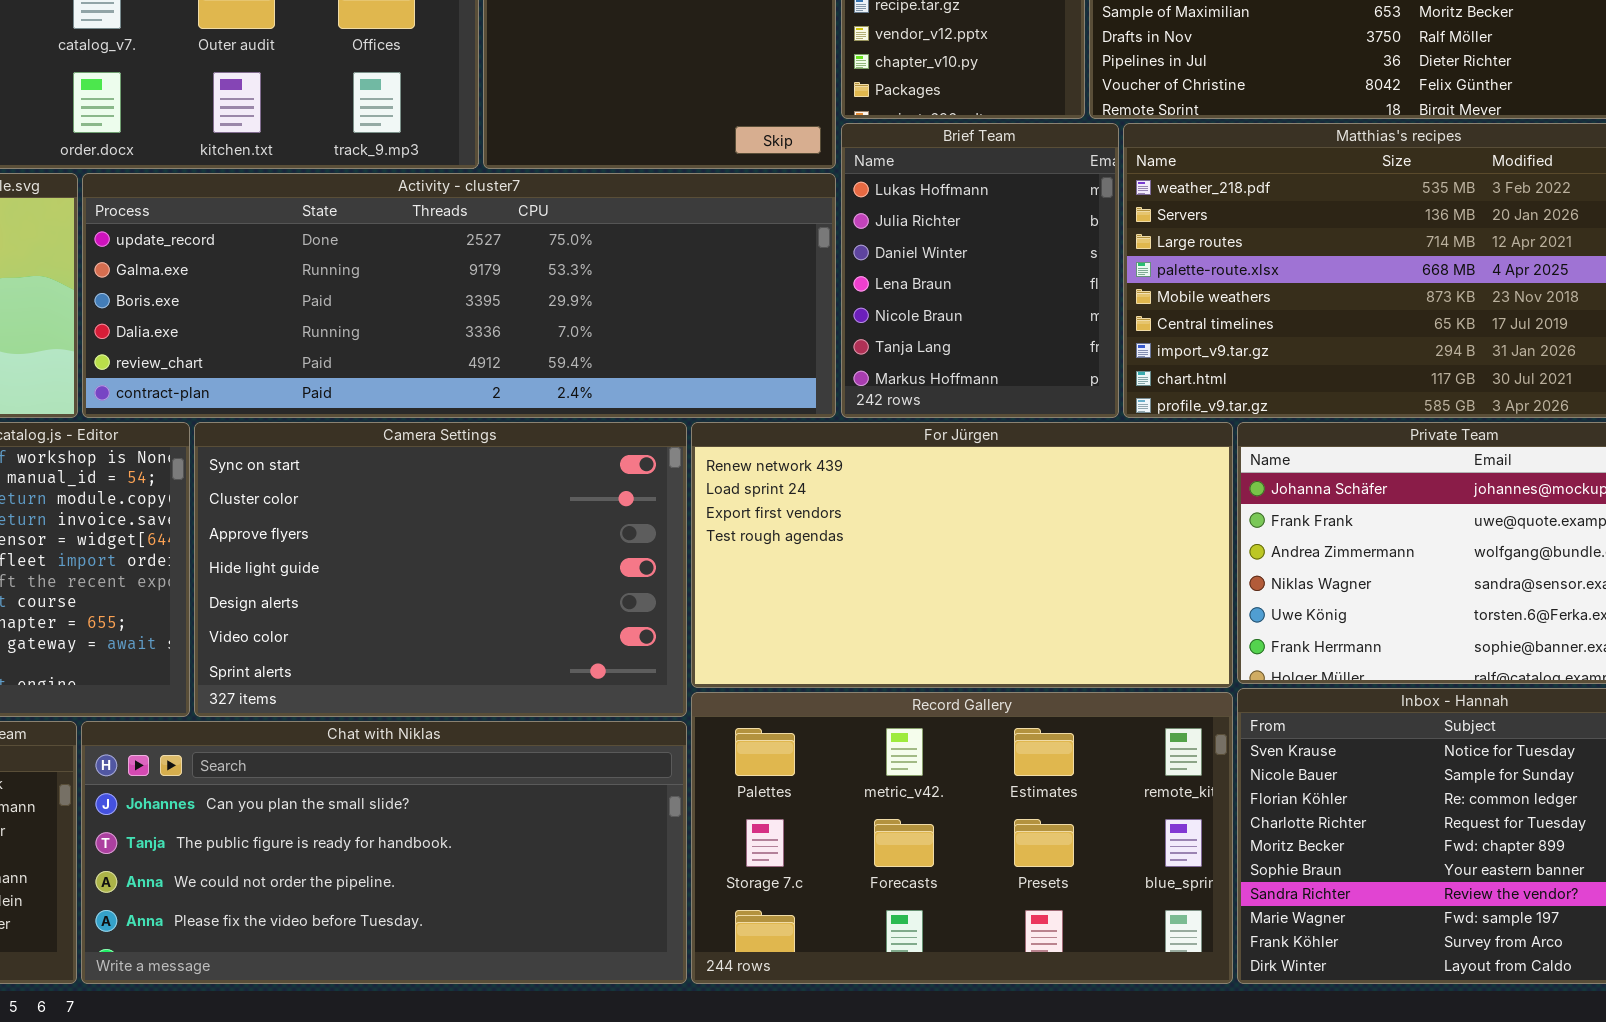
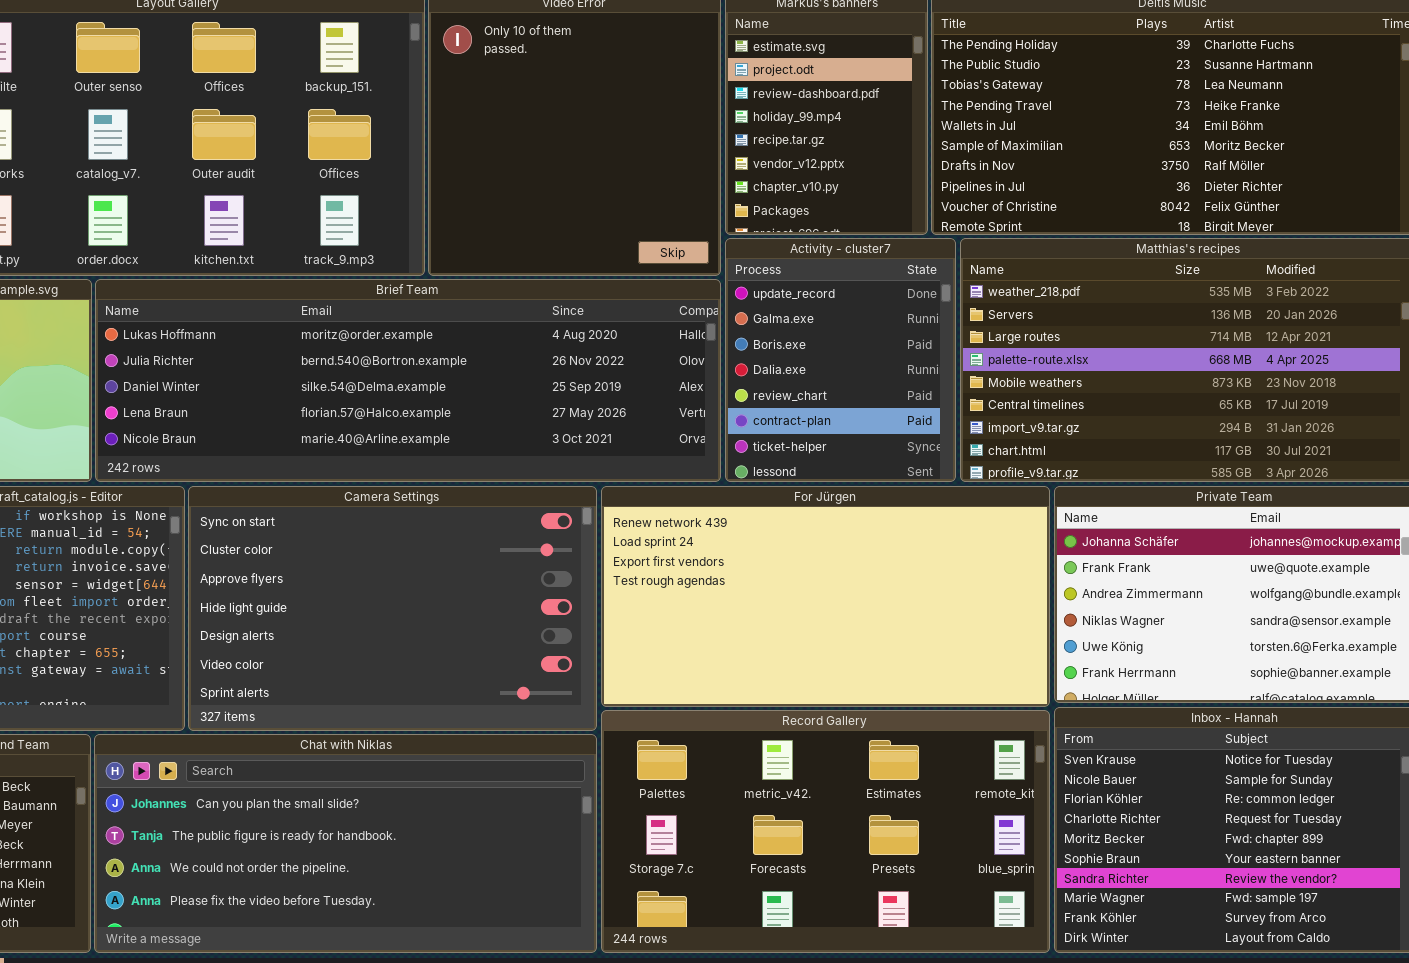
Brief Team: [841,123,1119,418] -> [95,279,721,482], moved, resized
Activity - cluster7: [82,173,836,418] -> [725,238,956,482], moved, resized

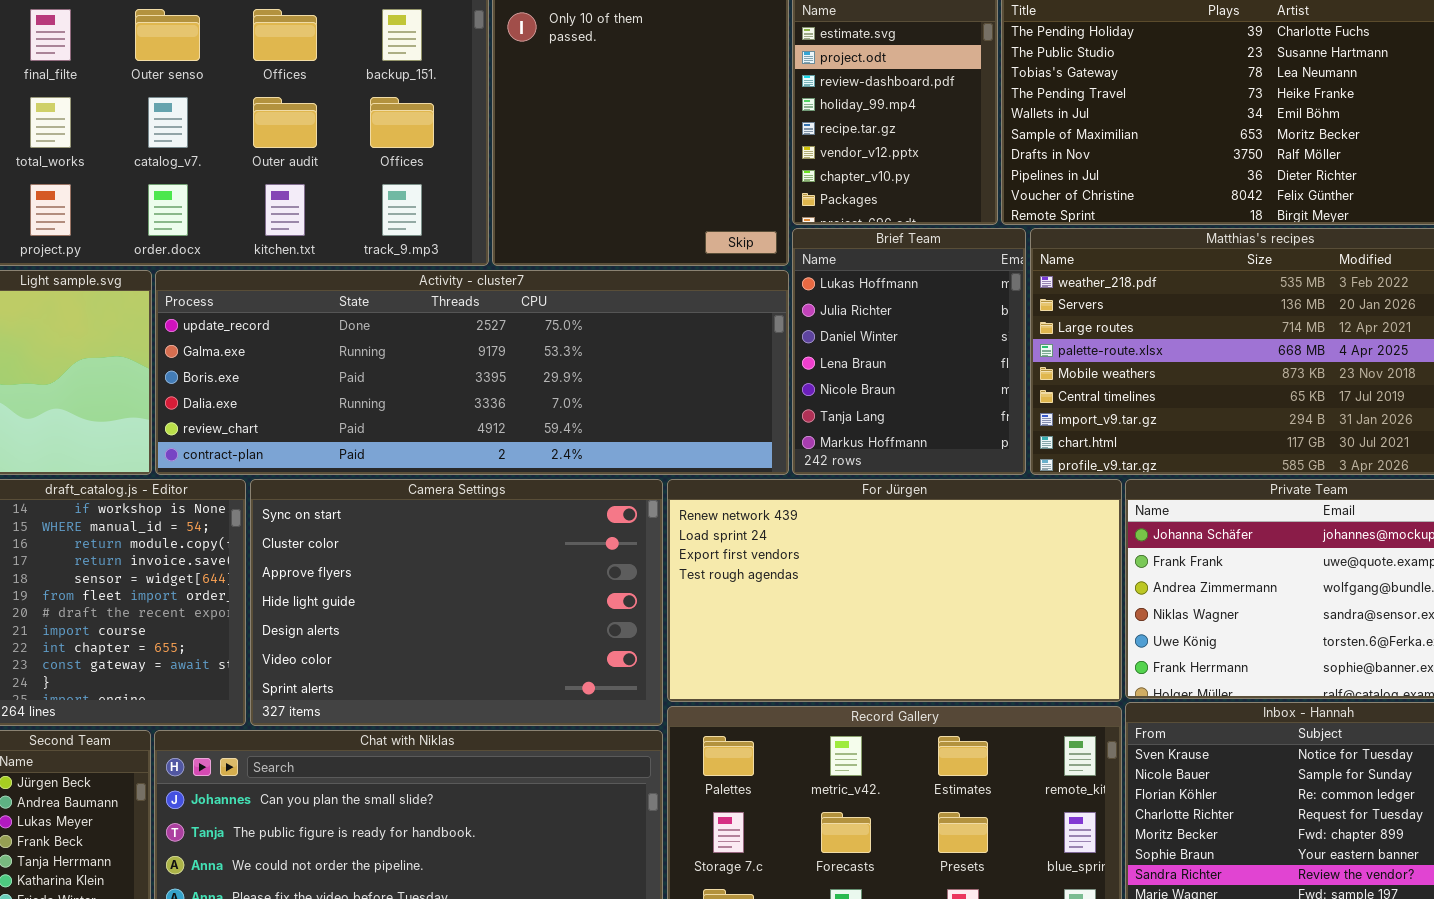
Activity - cluster7: [725,238,956,482] -> [155,270,789,475], moved, resized
Brief Team: [95,279,721,482] -> [792,228,1026,475], moved, resized

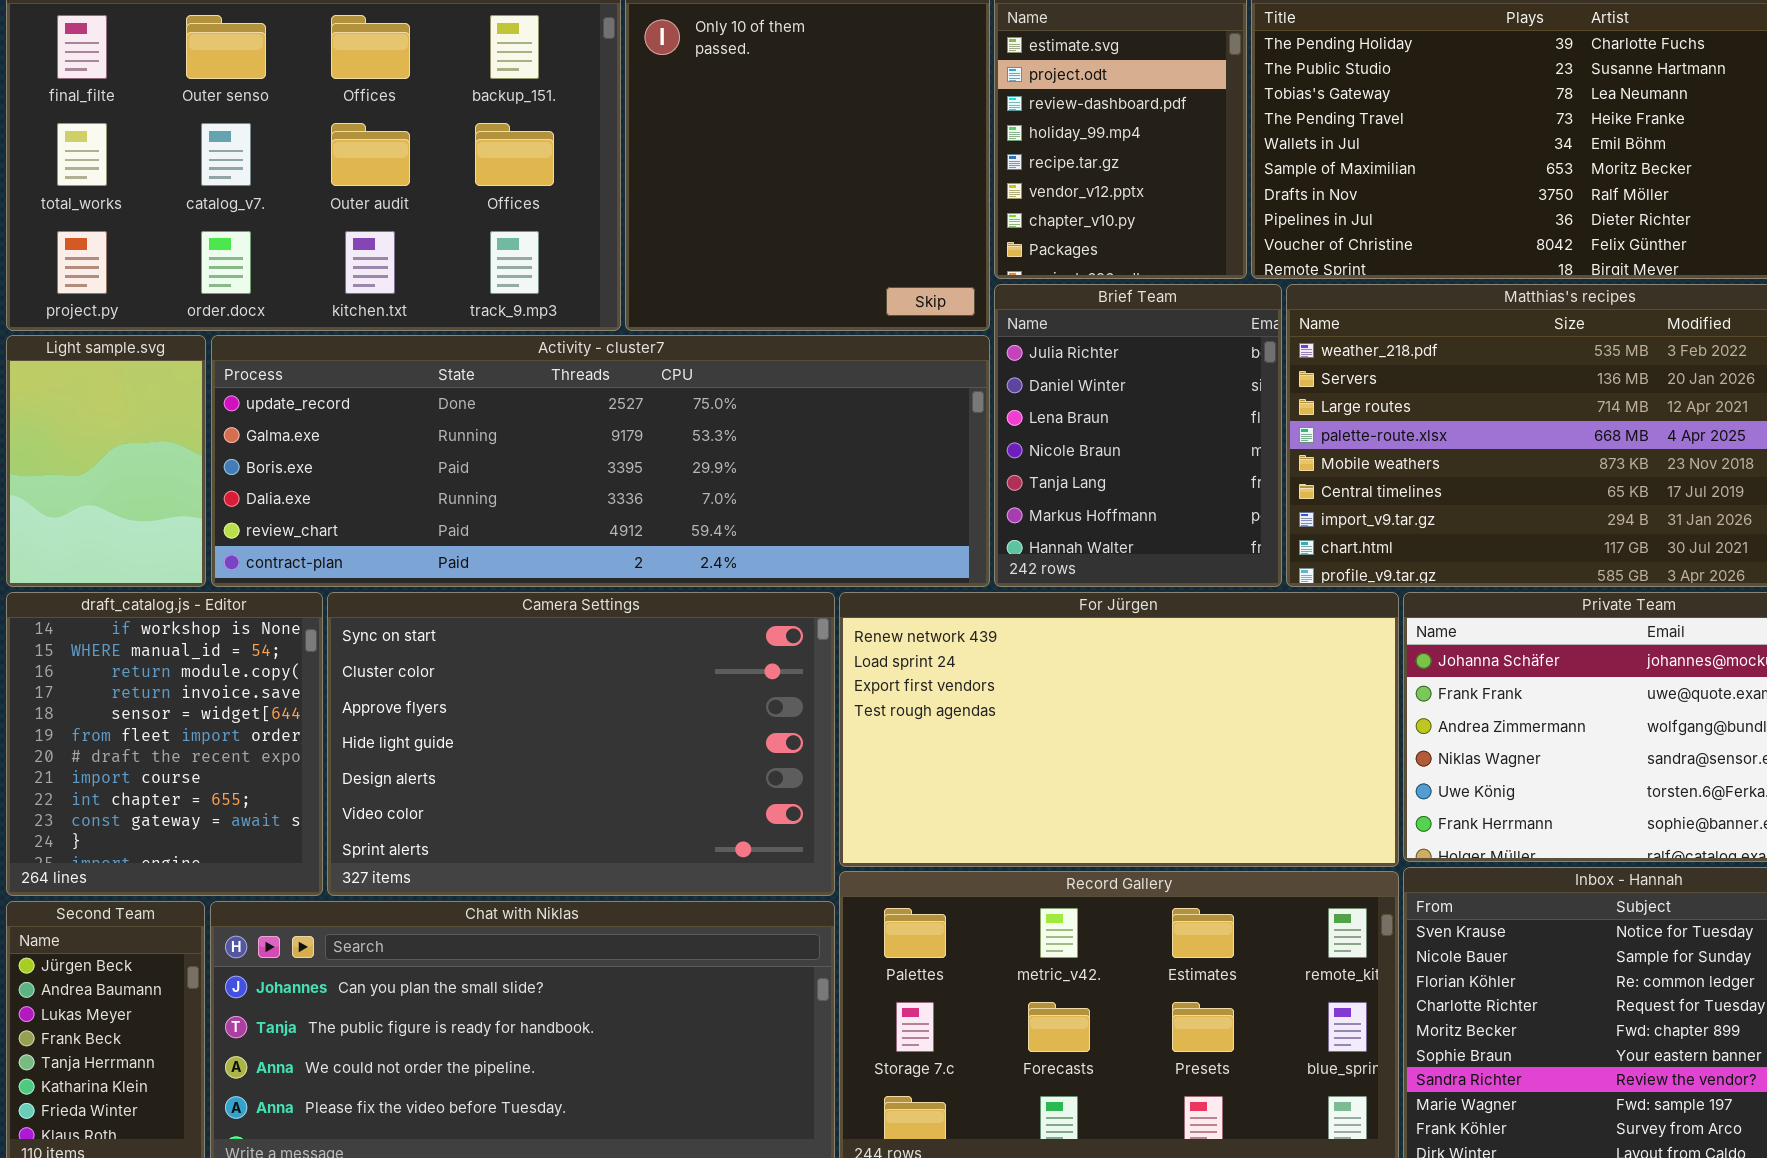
Brief Team: [792,228,1026,475] -> [994,284,1282,587], scrolled down 1 row

